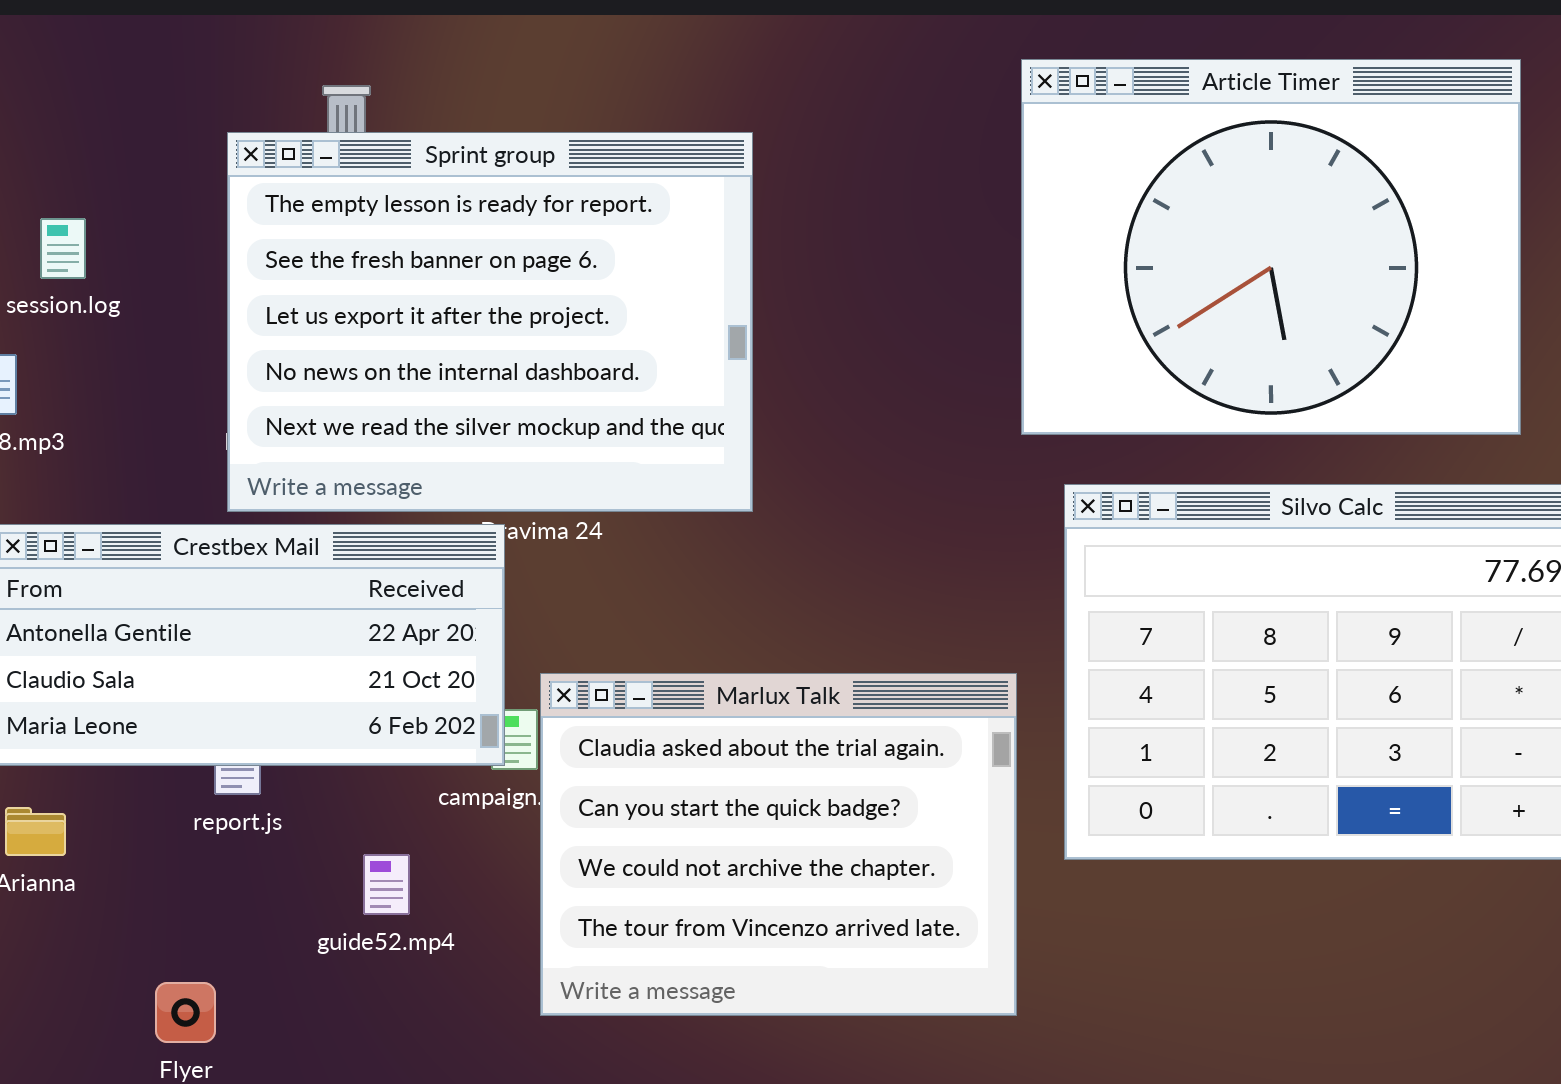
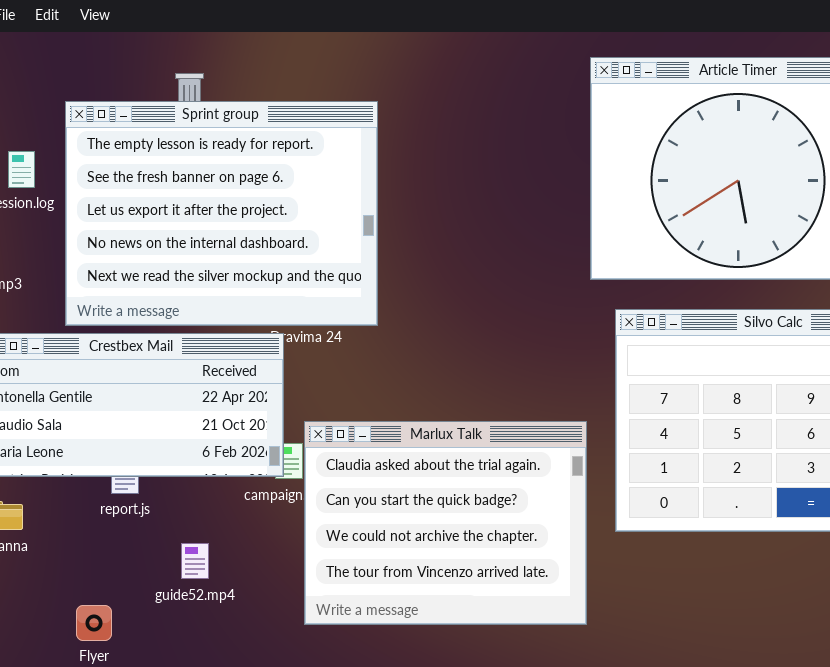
Sprint group: [227,132,753,512] -> [65,101,378,326], moved
guide52.mp4: [363,854,410,915] -> [181,543,209,579], moved

